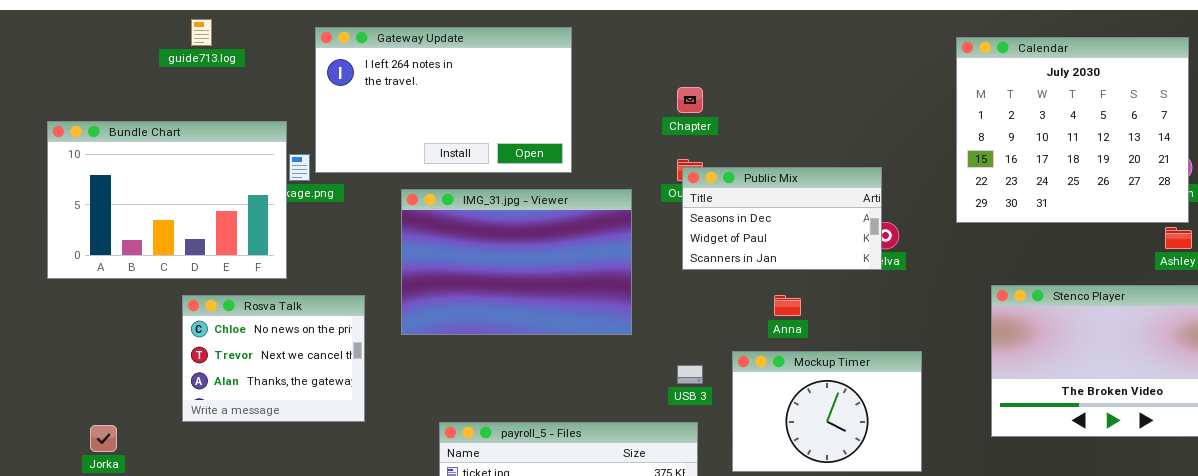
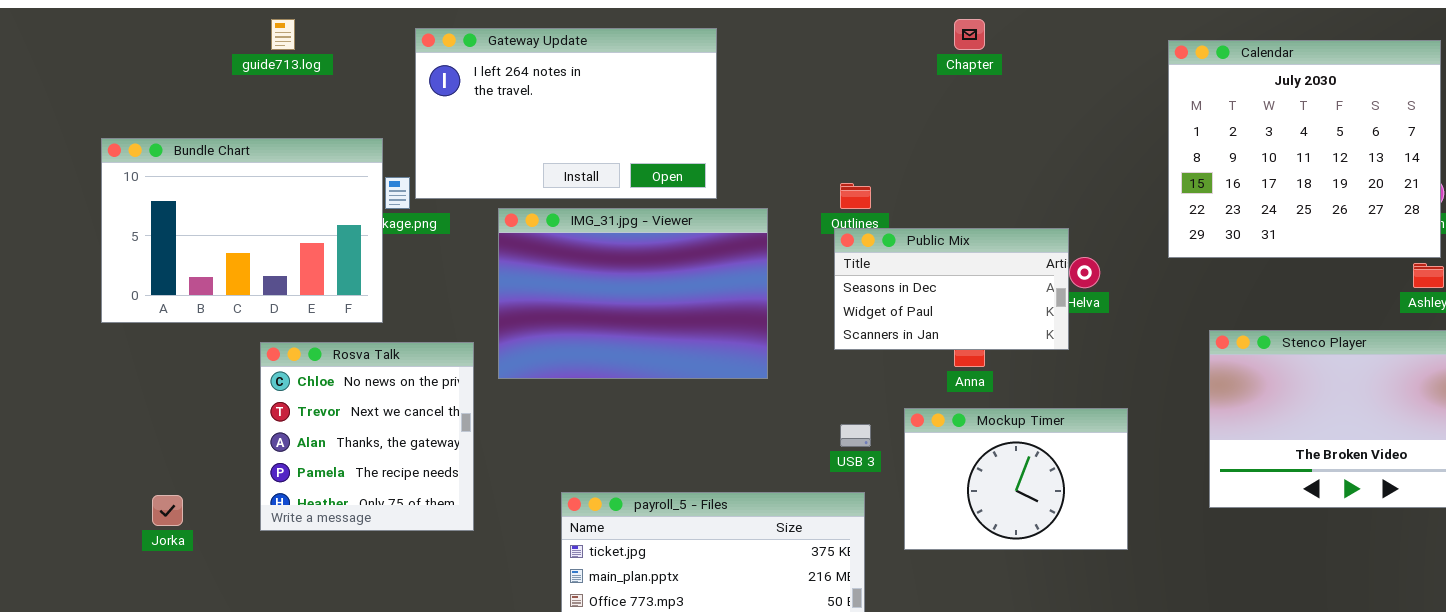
Chapter: [677,87,703,113] -> [954,19,985,50], moved
Public Mix: [682,167,882,270] -> [834,228,1069,350], moved
IMG_31.jpg - Viewer: [401,189,632,335] -> [498,208,768,379], moved
Rosva Talk: [182,295,365,422] -> [260,342,474,531], resized

